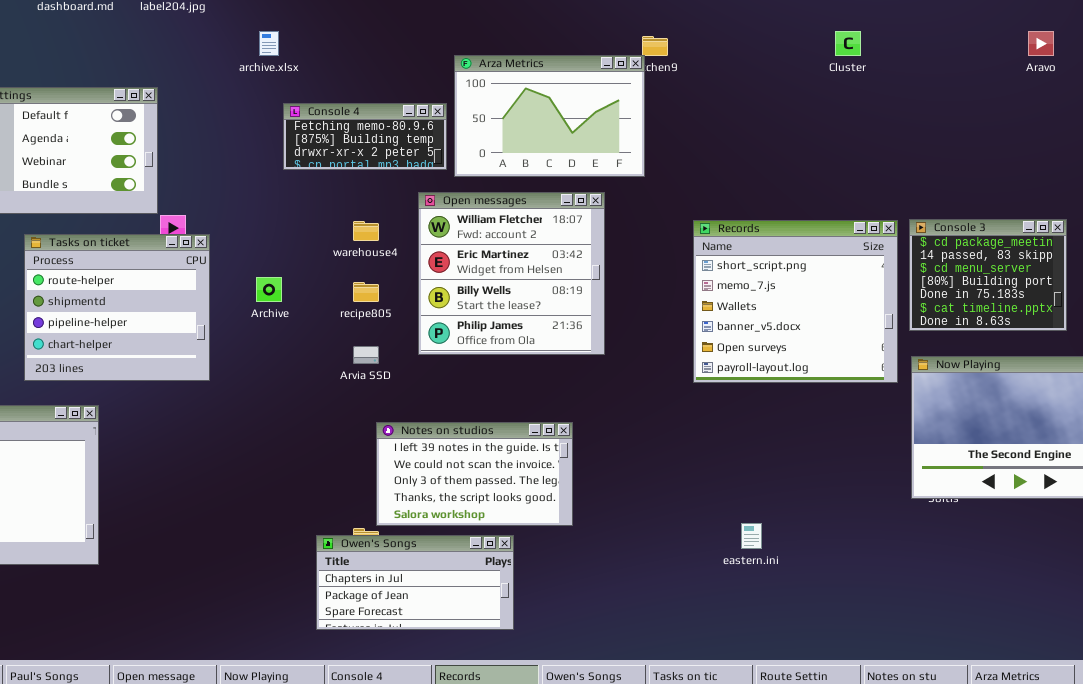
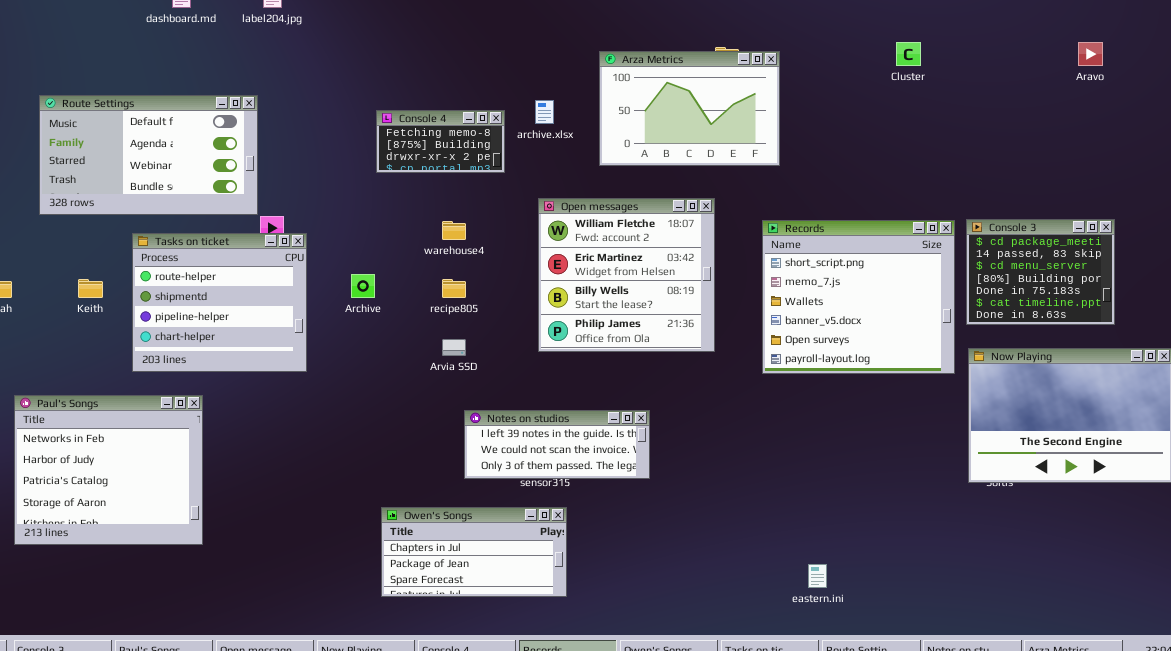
archive.xlsx: [259,31,279,56] -> [535,100,554,124], moved
Arza Metrics: [454,55,645,177] -> [599,51,780,166], moved
Console 4: [283,103,447,170] -> [376,110,505,173], resized
Open messages: [418,192,605,355] -> [538,198,715,352], moved
Notes on studios: [376,422,573,526] -> [464,410,650,479], resized
eastern.ini: [741,523,762,549] -> [808,564,827,588], moved
Owen's Songs: [316,535,514,630] -> [381,507,567,597], moved

